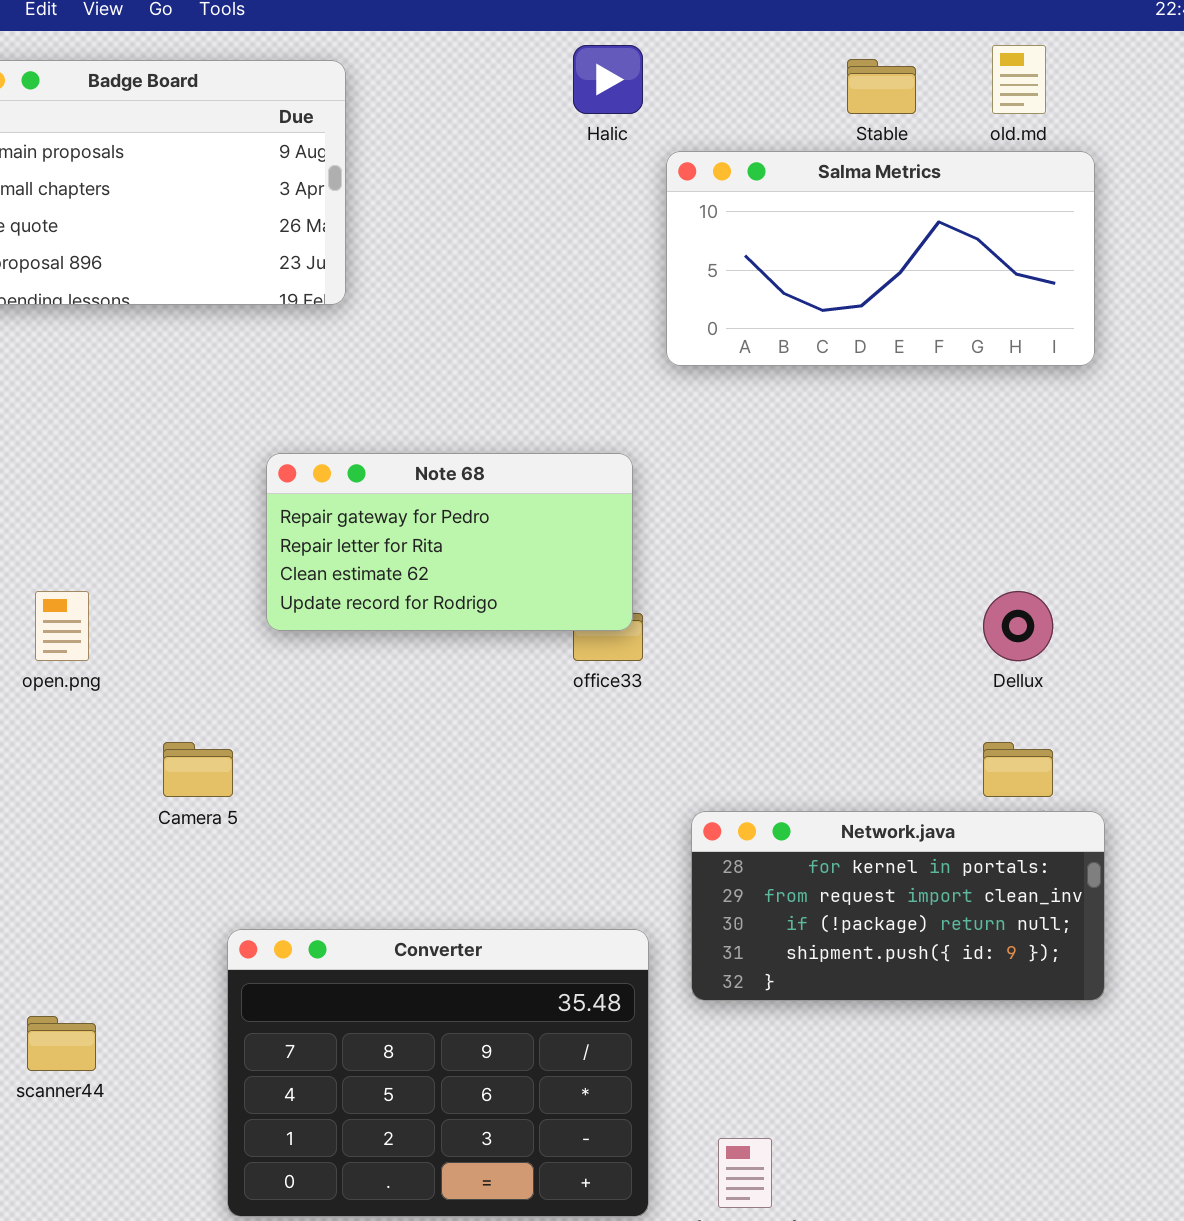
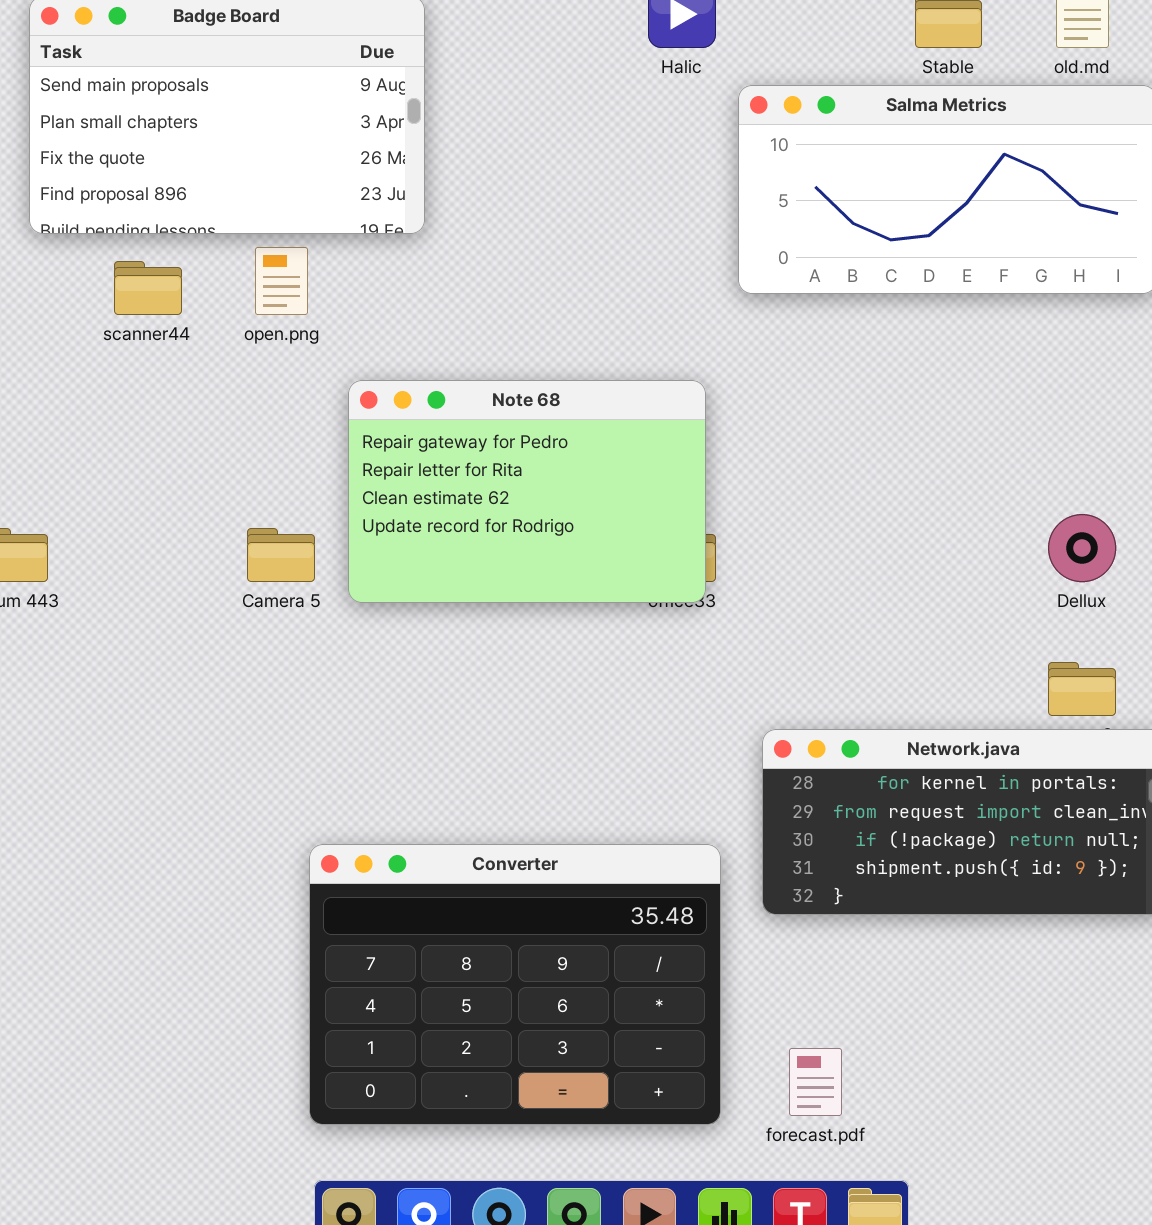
Note 68: [266,453,633,631] -> [348,380,706,603], resized
open.png: [35,591,89,661] -> [255,247,308,315], moved
Camera 5: [163,742,233,797] -> [247,528,315,582], moved
scanner44: [27,1016,96,1071] -> [114,261,182,315], moved

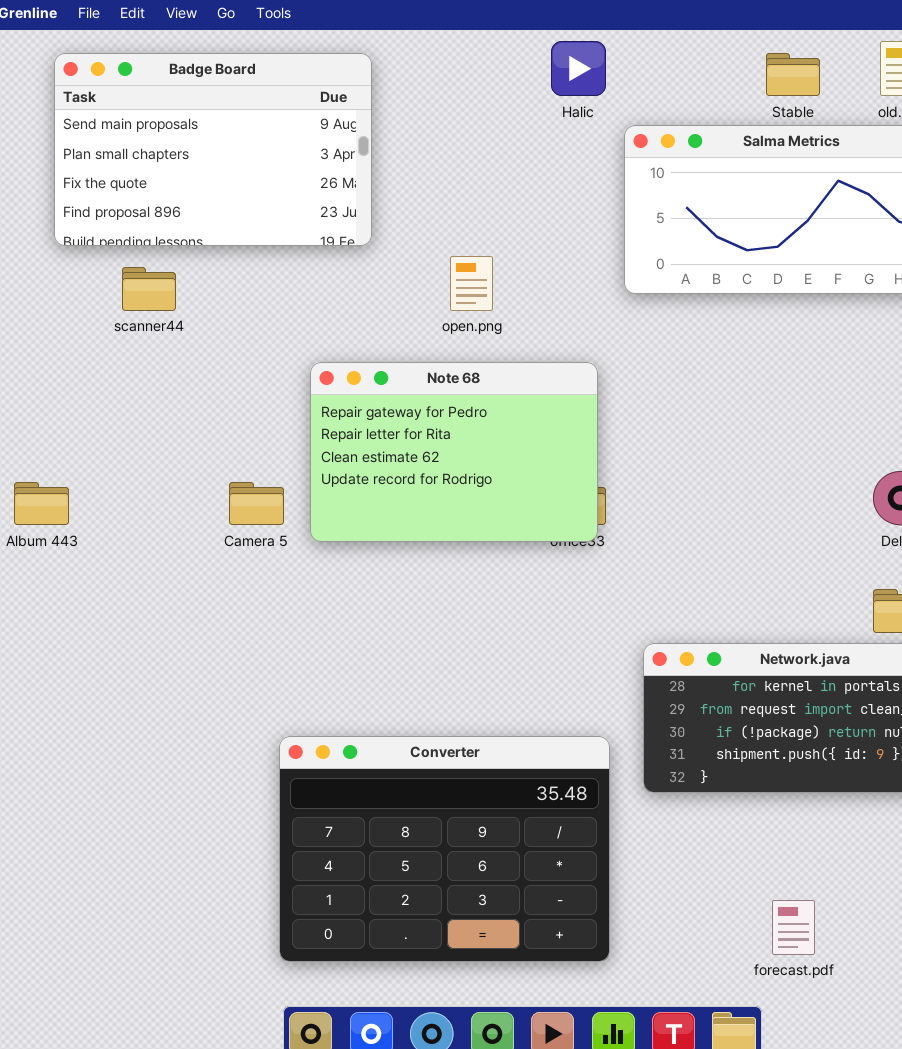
open.png: [255,247,308,315] -> [450,256,493,311], moved
forecast.pdf: [789,1048,842,1116] -> [772,900,815,955], moved

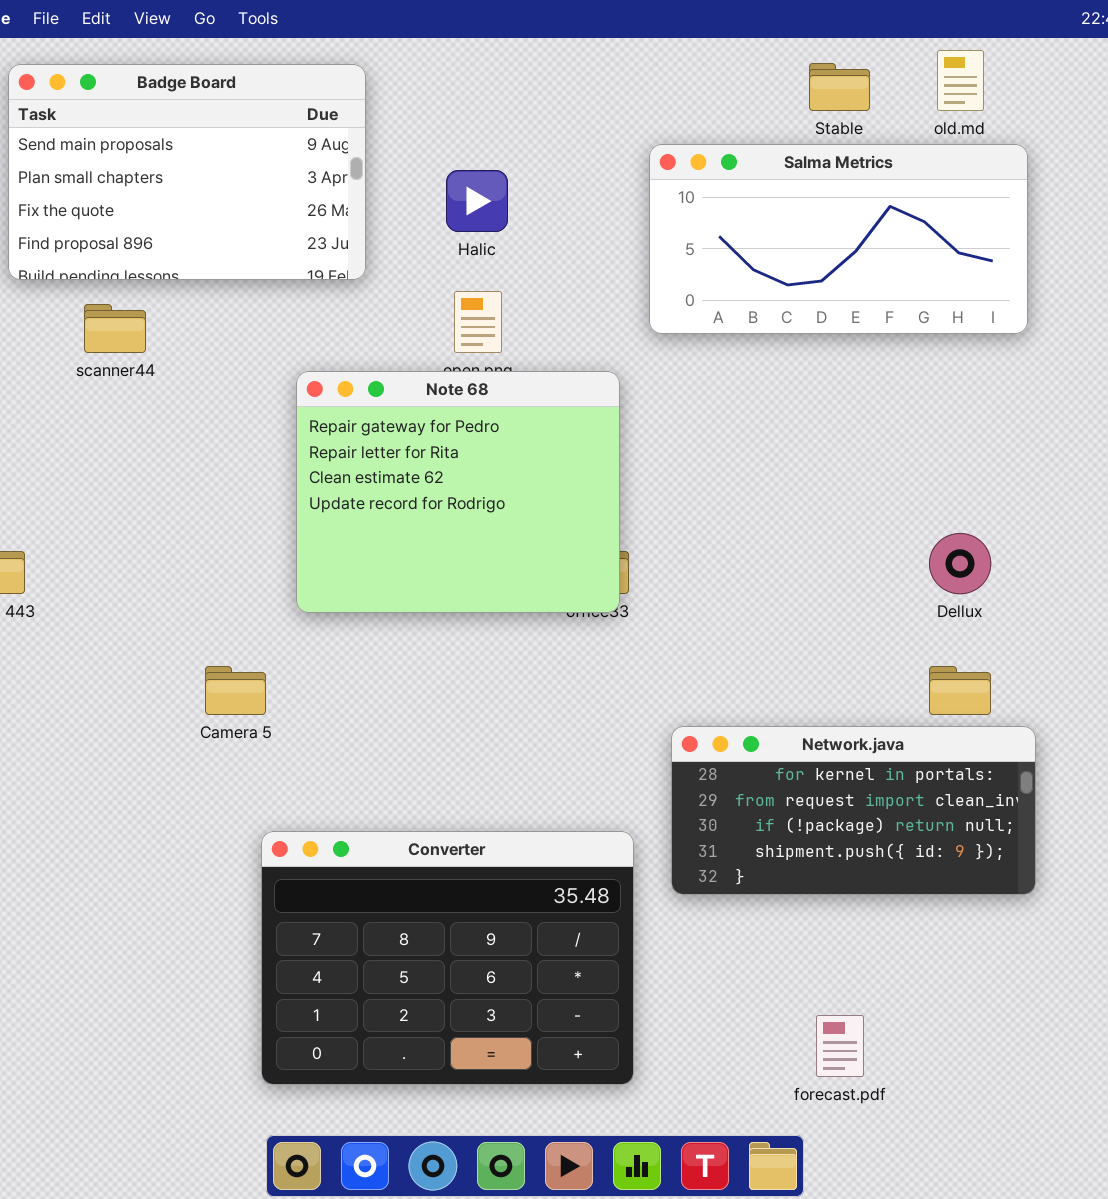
Halic: [551,41,606,96] -> [446,170,508,232], moved
Note 68: [310,362,598,542] -> [296,371,620,613], resized
Camera 5: [229,482,284,525] -> [205,666,266,715], moved

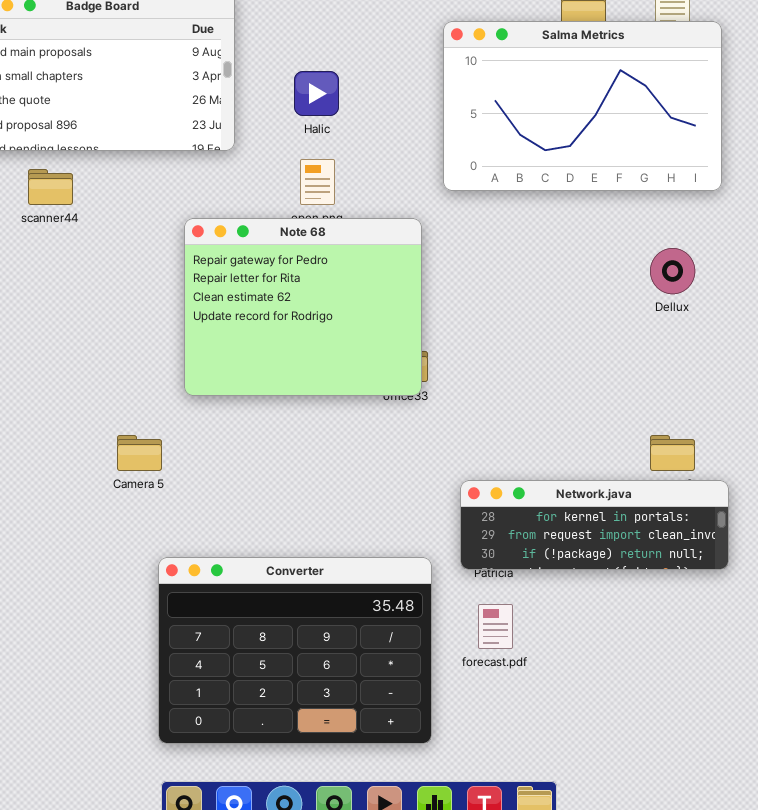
Salma Metrics: [649,144,1028,334] -> [443,21,722,191], resized
Dellux: [929,533,991,594] -> [650,248,695,294], moved
Network.java: [671,726,1036,895] -> [460,480,729,570], resized
forecast.pdf: [816,1015,864,1077] -> [478,604,513,649], moved

